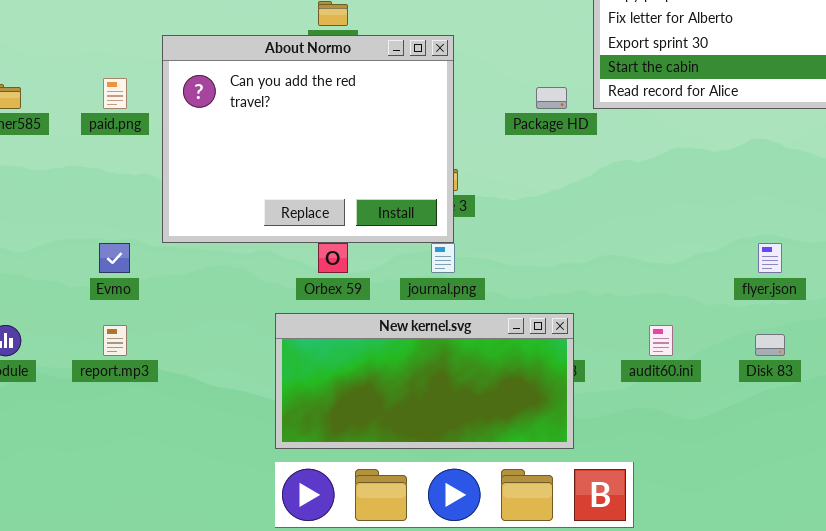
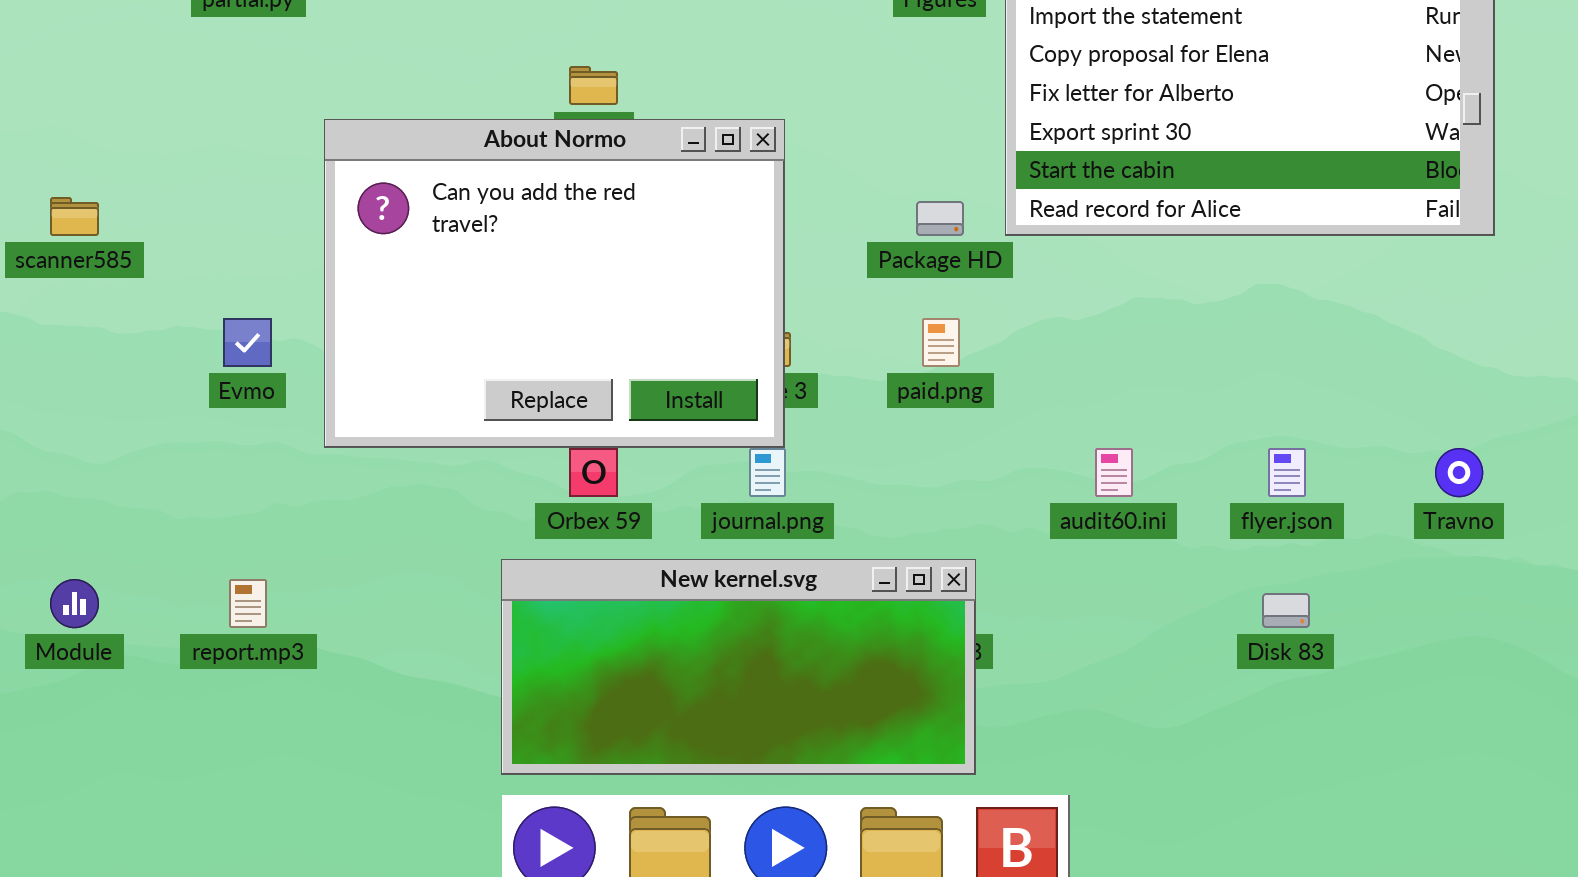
paid.png: [103,78,127,109] -> [922,318,960,367], moved
Evmo: [99,243,130,273] -> [223,318,272,367], moved
audit60.ini: [649,325,673,356] -> [1095,448,1133,497], moved

